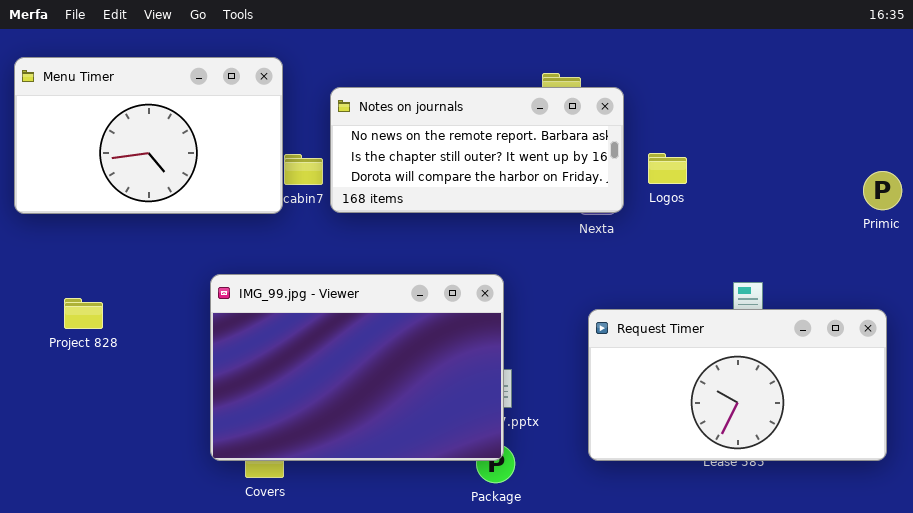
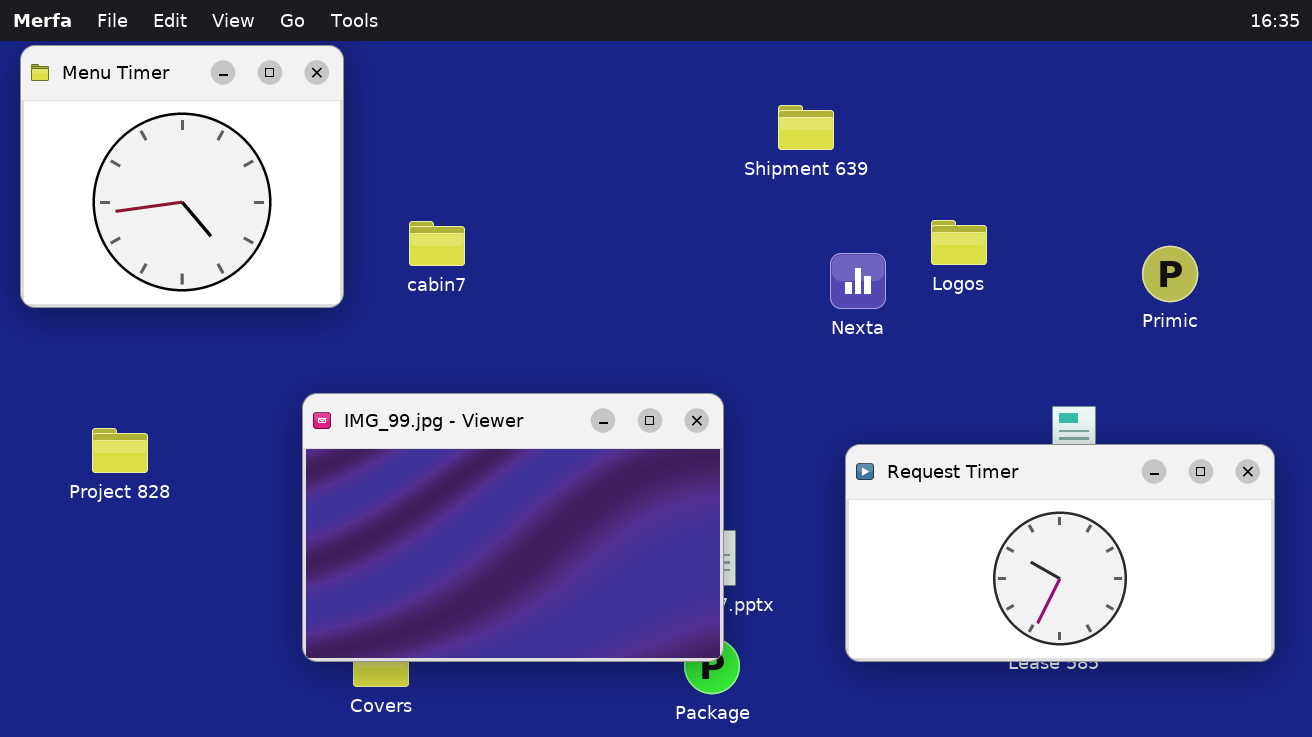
Menu Timer: [14,57,283,214] -> [20,45,344,308], resized
Notes on journals: [330,87,624,213] -> none, closed
Primic: [863,171,902,210] -> [1142,246,1198,302], moved

